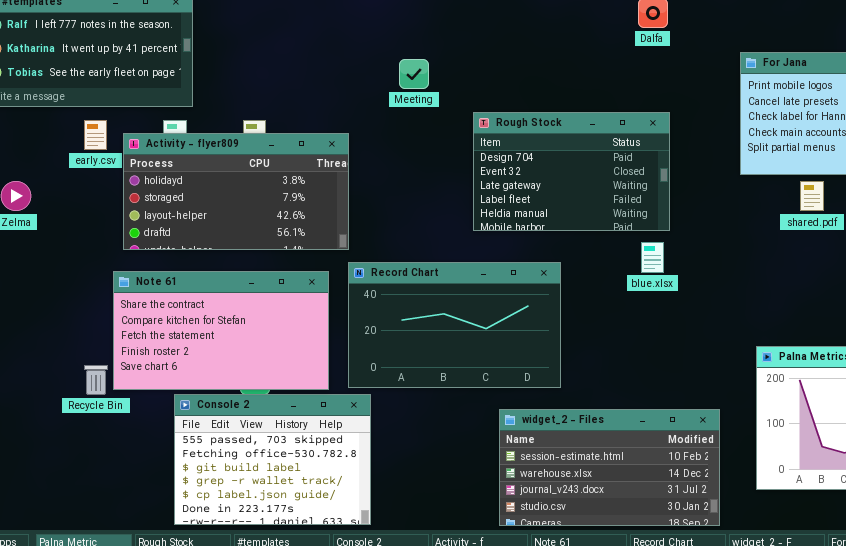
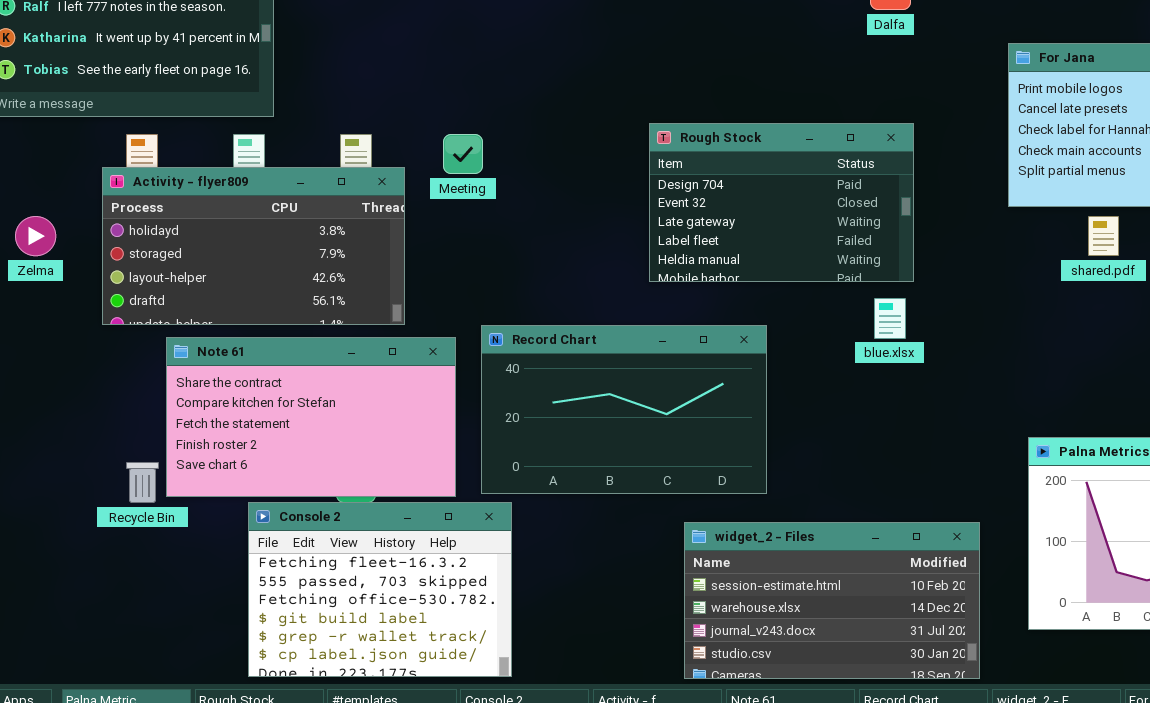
Meeting: [399,59,429,89] -> [443,134,483,174], moved
Activity - flyer809: [123,133,349,250] -> [102,167,405,325], moved
Console 2: [174,394,371,525] -> [248,502,512,677], scrolled up 1 row

